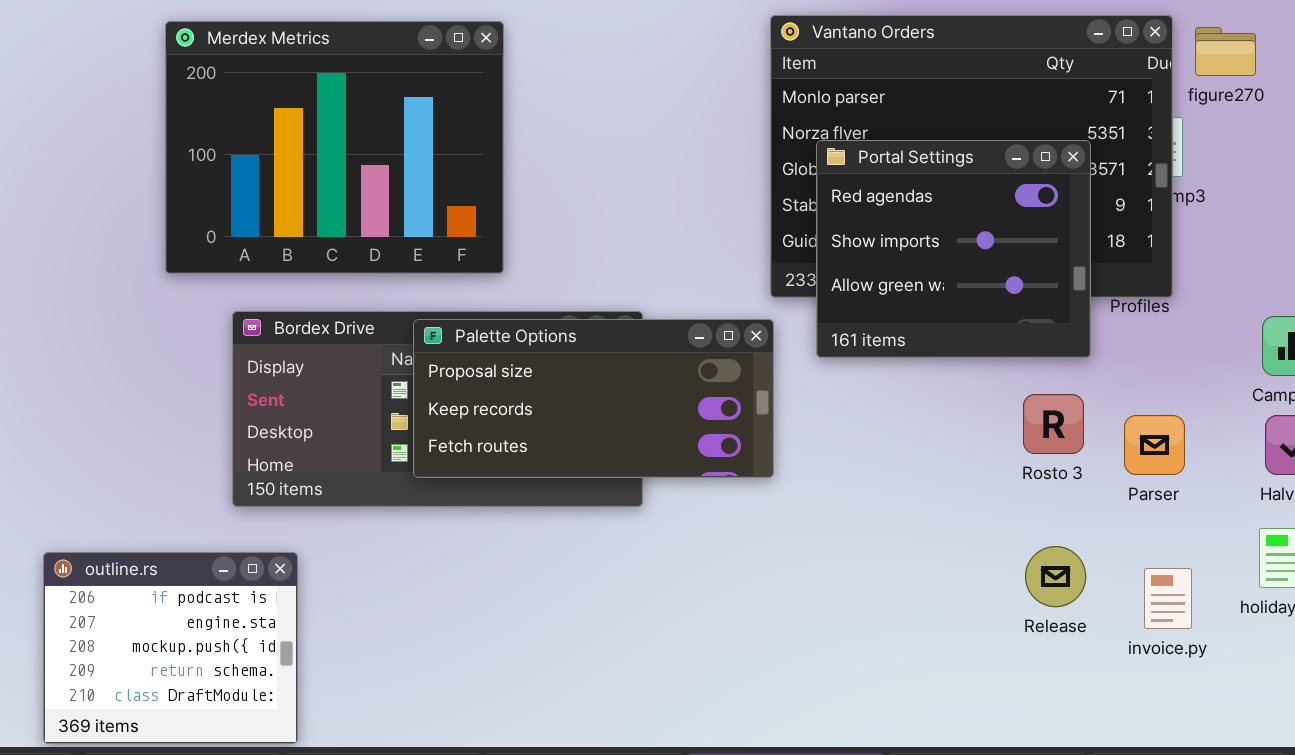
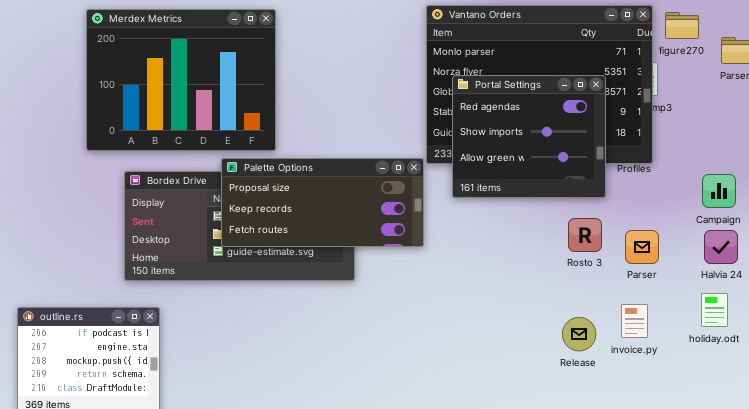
Palette Options: [413,319,774,478] -> [221,158,424,247], moved
Release: [1025,546,1086,607] -> [562,317,596,351], moved
invoice.py: [1144,568,1192,629] -> [621,304,648,338], moved

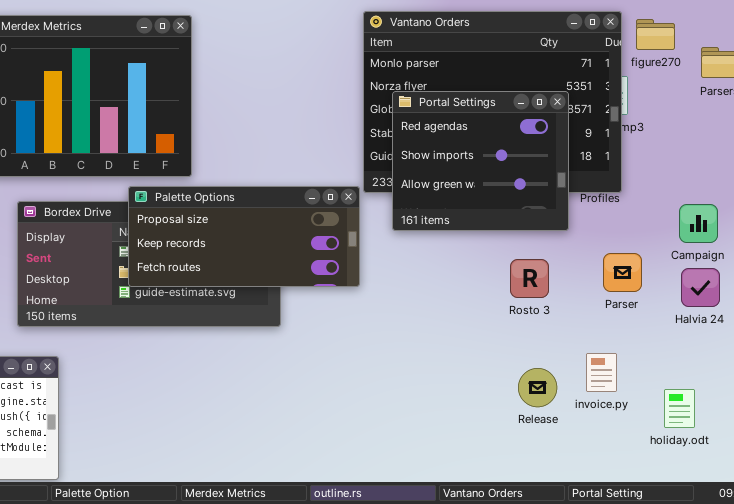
Rosto 3: [568,218,602,252] -> [510,259,549,298], moved
Parser: [625,230,659,264] -> [603,253,642,292], moved
holiday.odt: [701,293,728,327] -> [664,389,695,428], moved

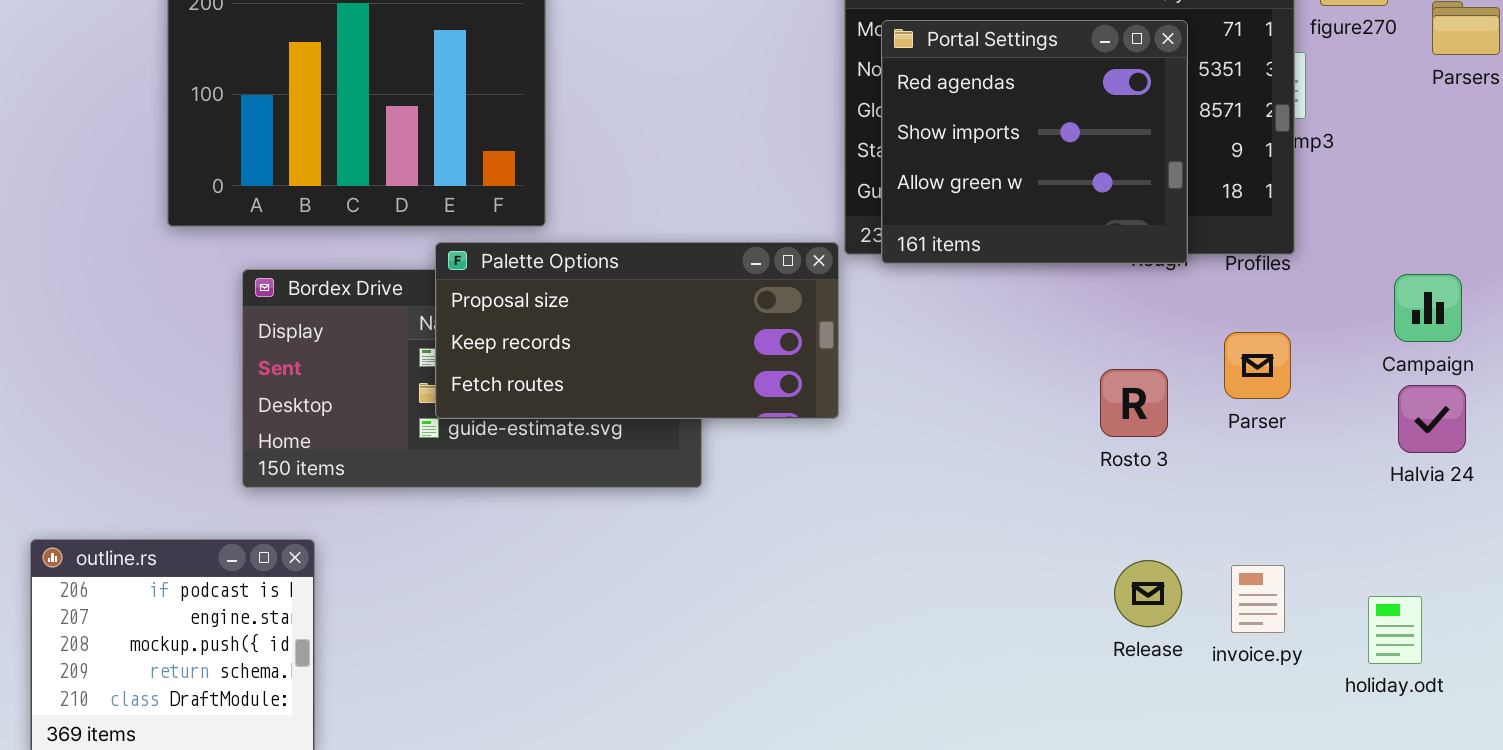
Portal Settings: [392,91,569,231] -> [881,20,1188,264], moved
Parser: [603,253,642,292] -> [1224,332,1291,399], moved
invoice.py: [586,353,617,392] -> [1231,565,1285,633], moved

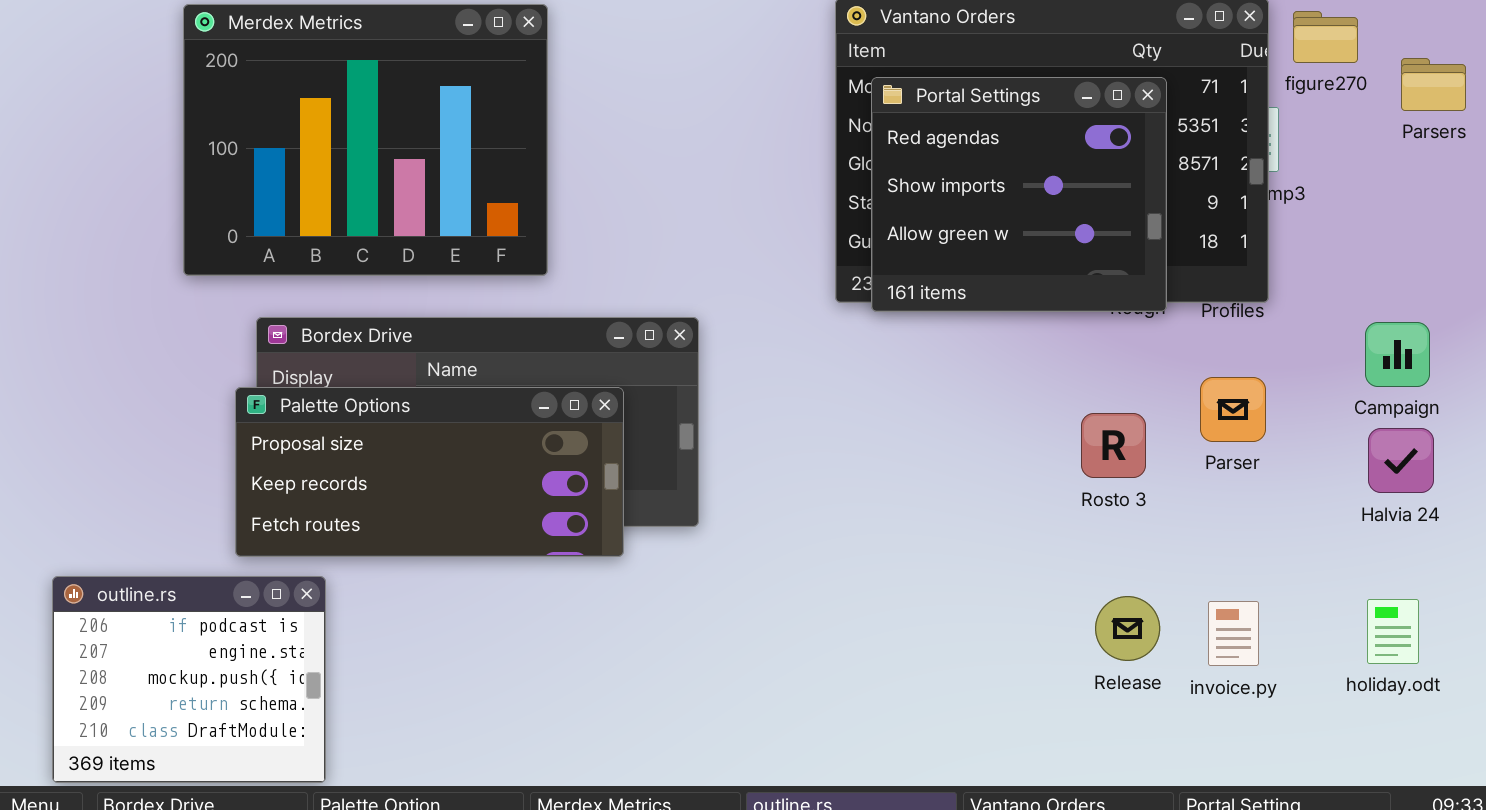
Palette Options: [435,242,839,419] -> [235,387,624,557], moved
holiday.odt: [1368,596,1422,664] -> [1367,599,1419,664], moved

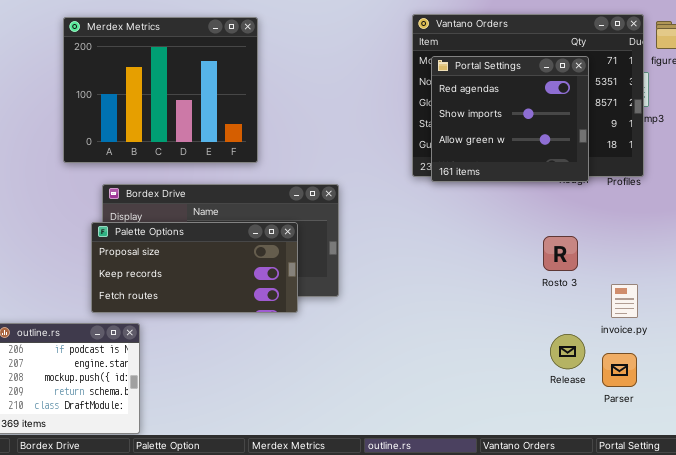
Parser: [1200,377,1266,442] -> [602,353,637,387], moved
invoice.py: [1208,601,1259,666] -> [611,284,638,318], moved

